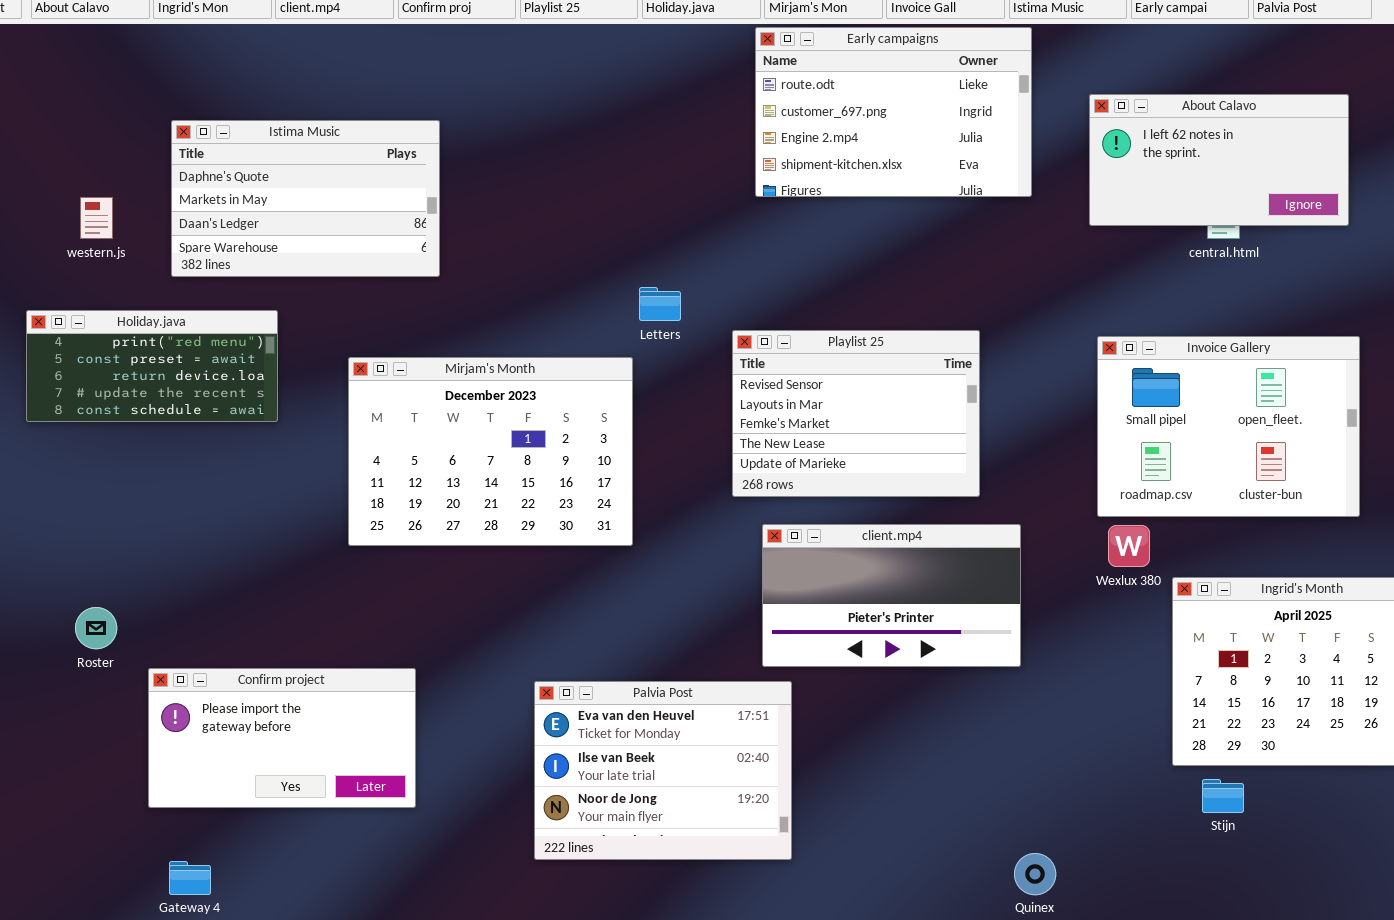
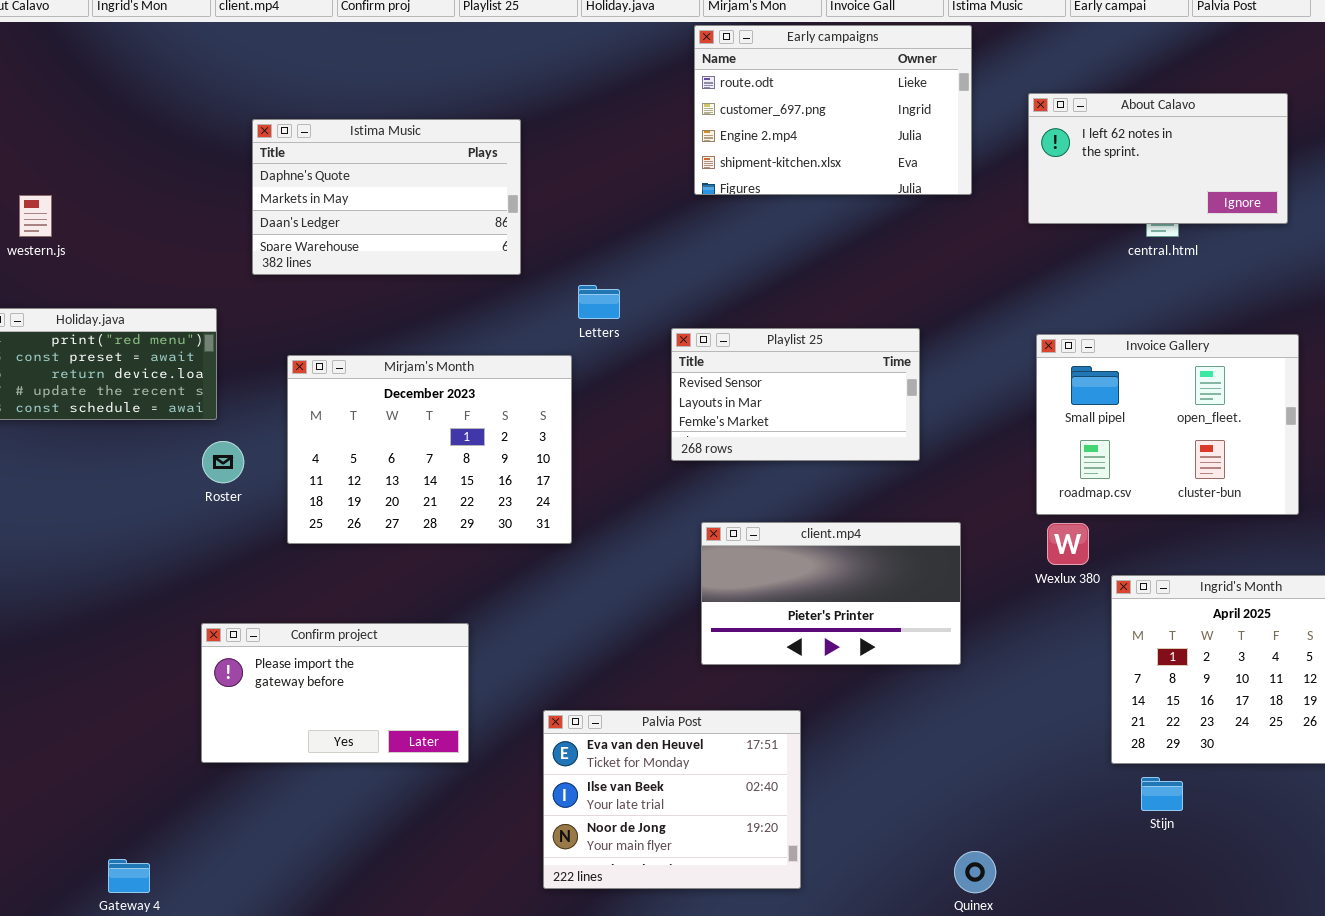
Istima Music: [171,120,440,277] -> [252,119,521,275], moved
Playlist 25: [732,330,980,497] -> [671,328,920,461], resized
Roster: [75,607,117,649] -> [202,441,244,483], moved
Confirm project: [148,668,416,808] -> [201,623,469,763], moved
Palvia Post: [534,681,792,860] -> [543,710,801,889], moved

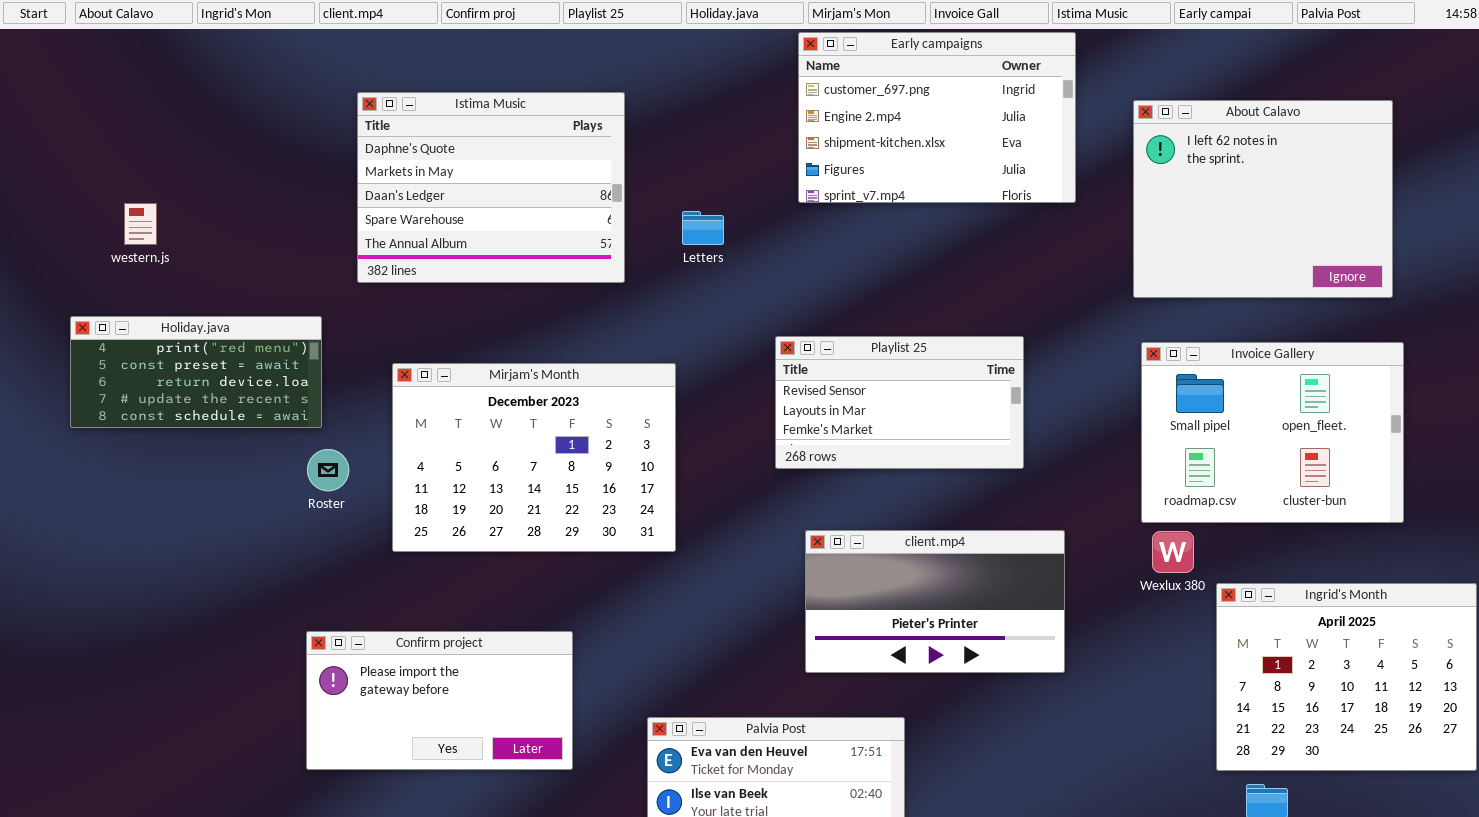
Early campaigns: [694,25,972,195] -> [798,32,1076,203], scrolled down 1 row
About Calavo: [1028,93,1288,224] -> [1133,100,1393,298], resized
Istima Music: [252,119,521,275] -> [357,92,625,283], resized
Letters: [578,285,620,319] -> [682,211,724,245], moved

